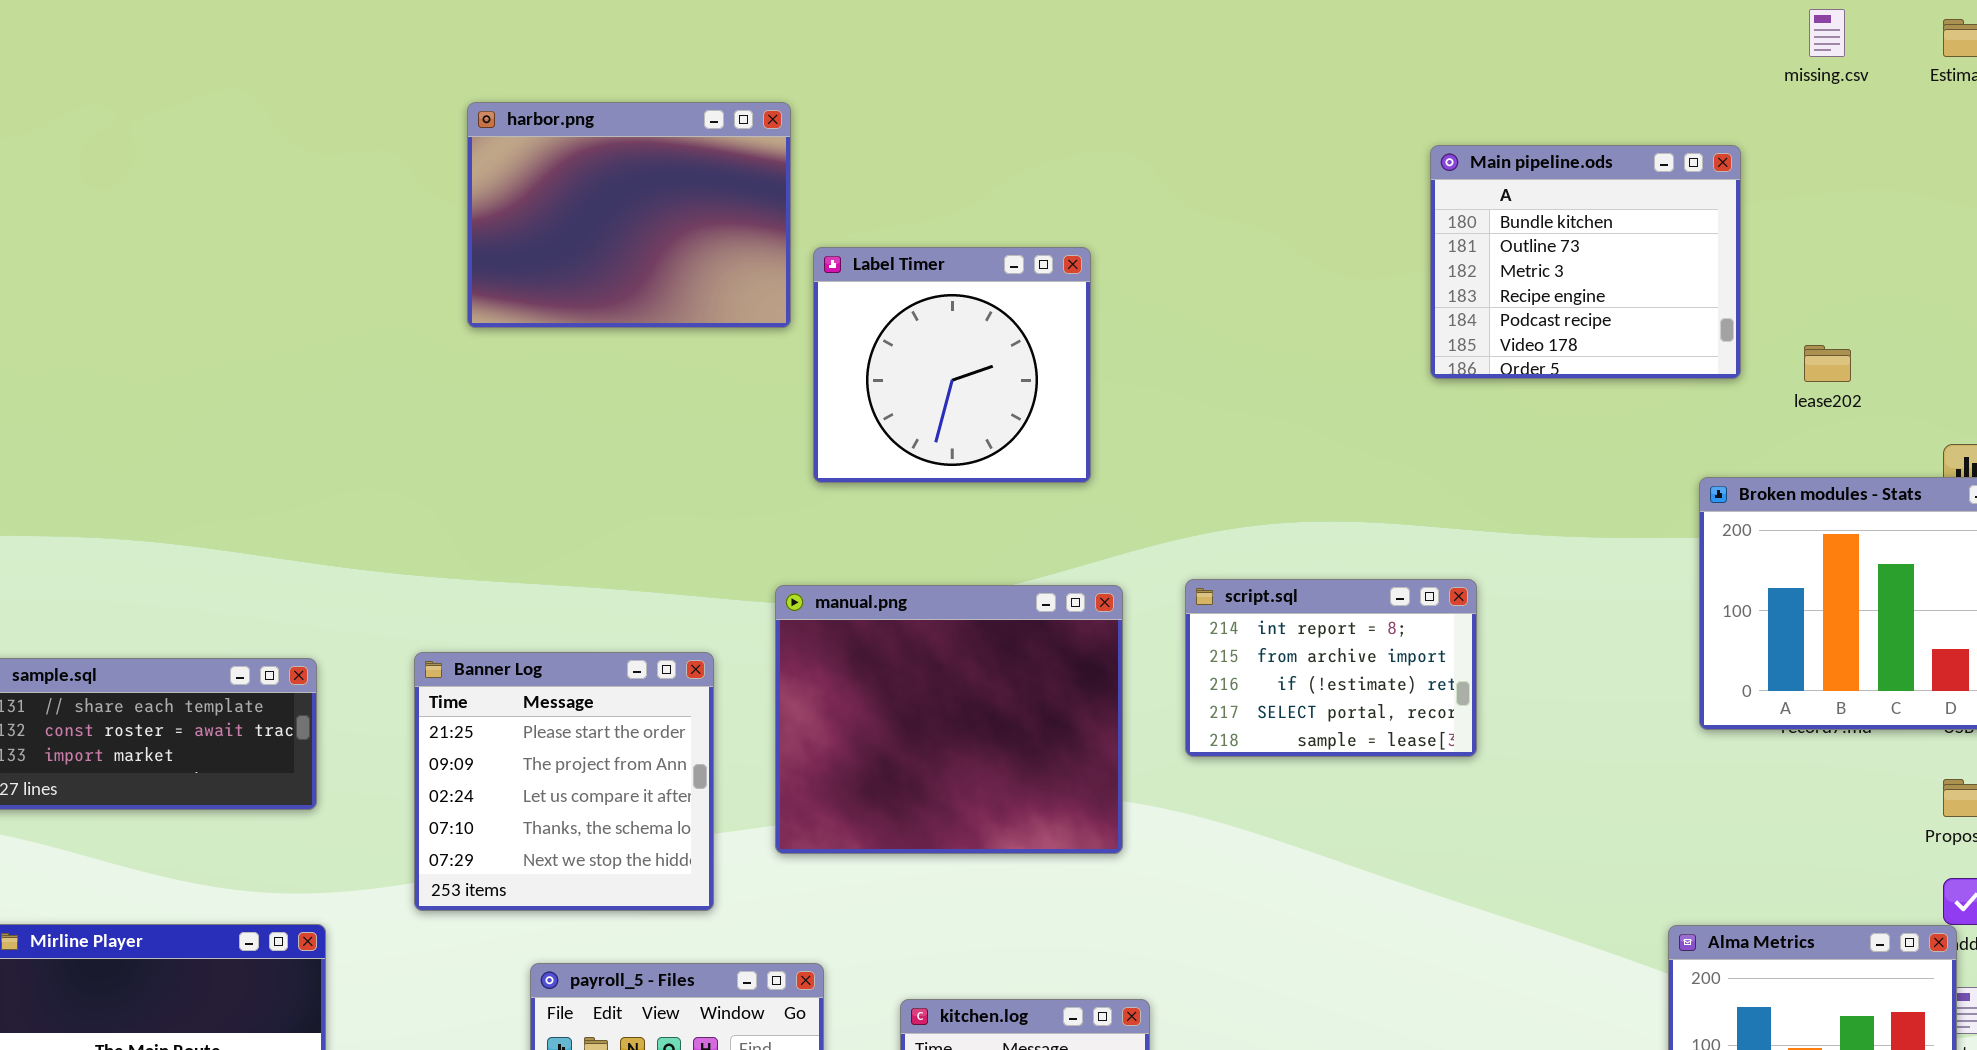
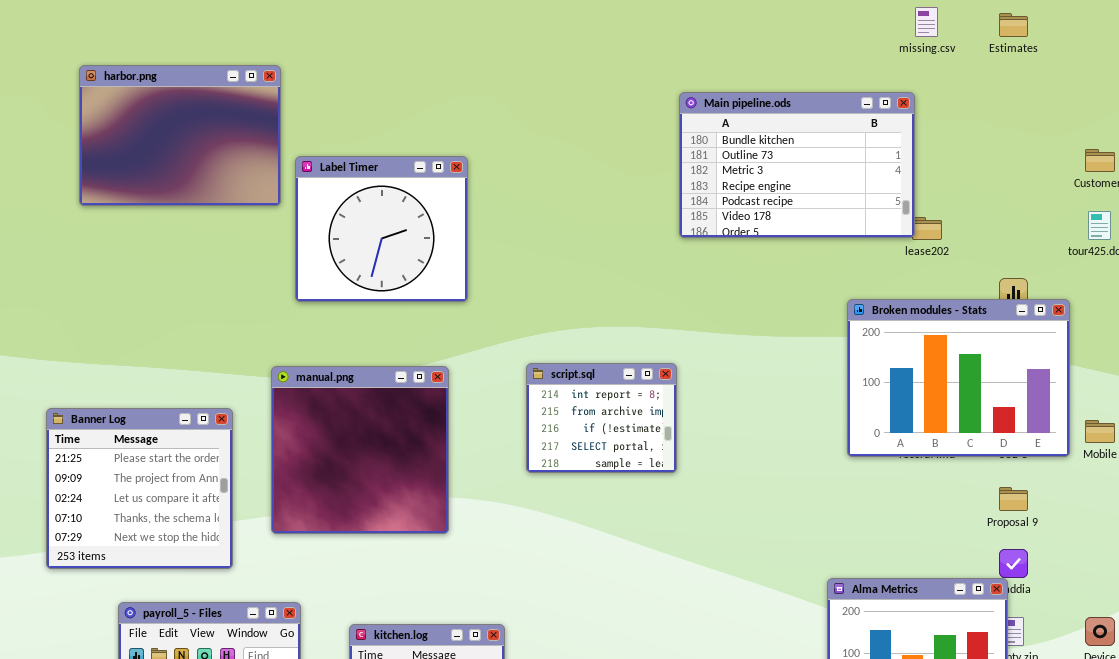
Main pipeline.ods: [1430,145,1741,379] -> [679,92,915,238], resized
script.sql: [1185,579,1477,757] -> [526,363,677,473], resized
manual.png: [775,585,1123,854] -> [271,366,449,534], resized

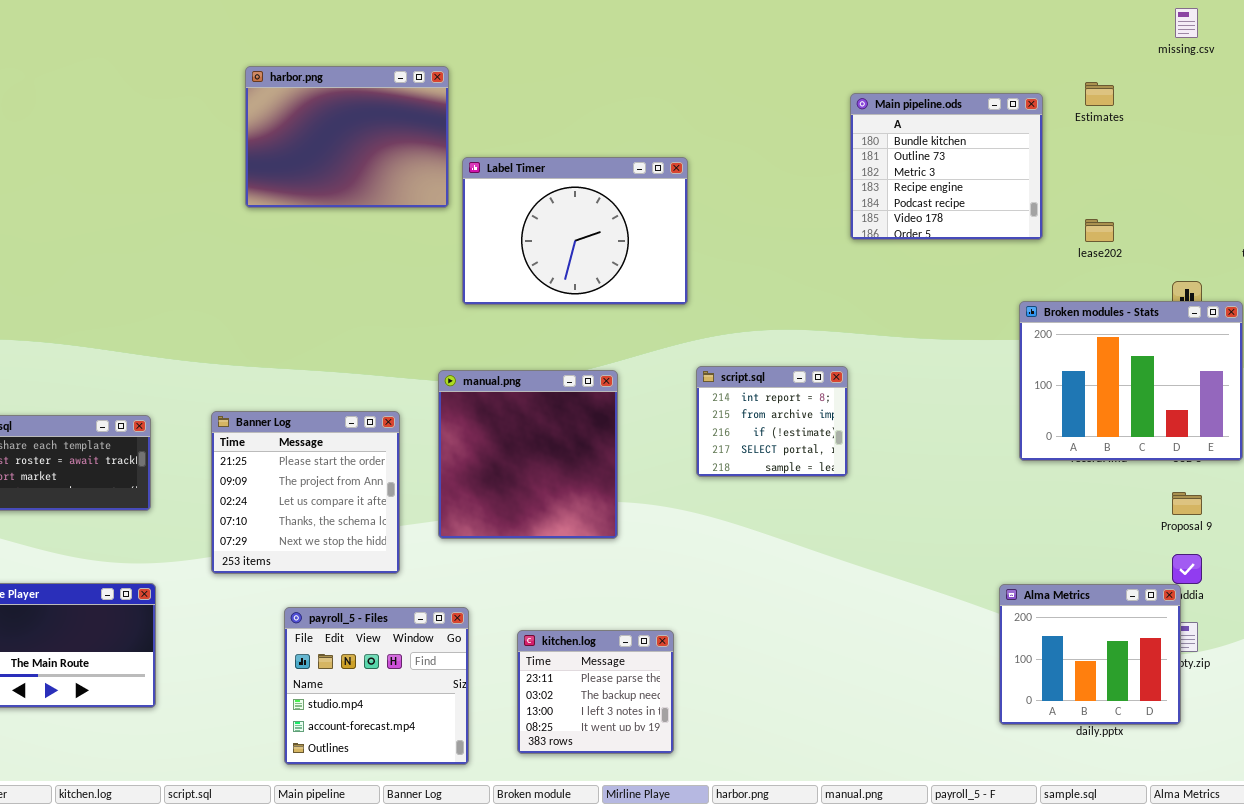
missing.csv: [915,7,938,37] -> [1175,8,1198,38], moved
Estimates: [999,13,1028,37] -> [1085,82,1114,106], moved
Main pipeline.ods: [679,92,915,238] -> [850,93,1043,240], resized
Label Timer: [295,156,468,302] -> [462,157,688,305], resized

